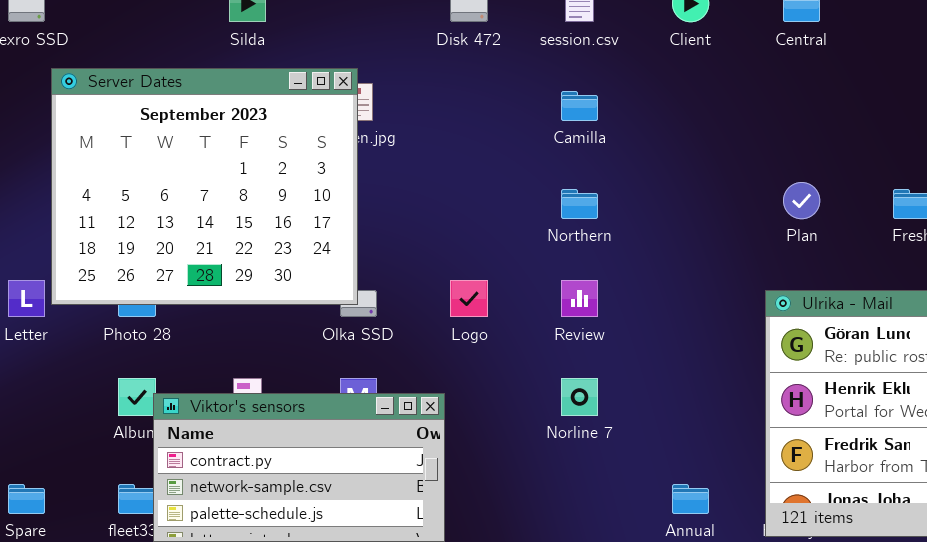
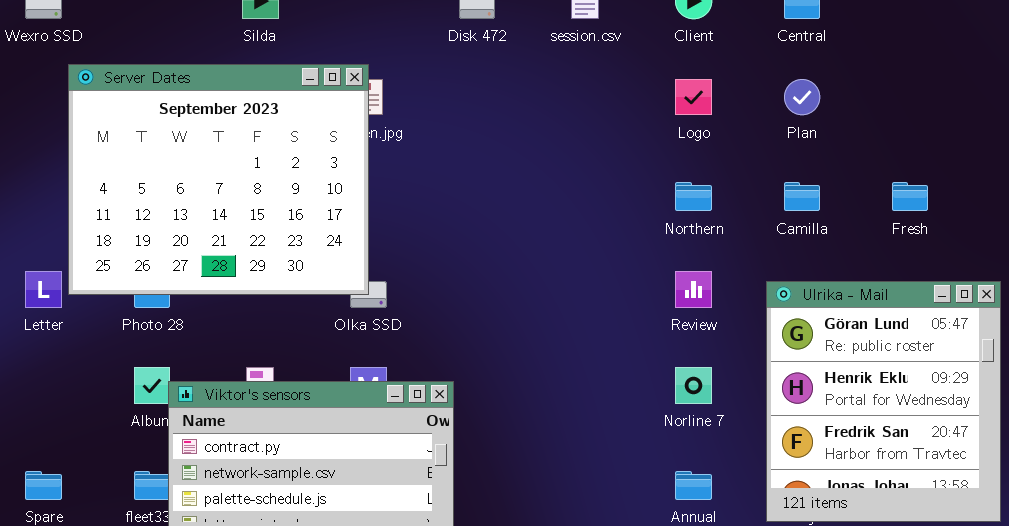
Camilla: [561,91,598,121] -> [784,182,820,211], moved
Plan: [783,182,820,219] -> [784,79,820,115], moved
Northern: [561,189,598,219] -> [675,182,712,211], moved
Logo: [450,280,488,317] -> [675,79,712,115], moved
Review: [561,280,598,317] -> [675,271,712,308], moved
Norline 7: [561,378,598,416] -> [675,367,712,404], moved

